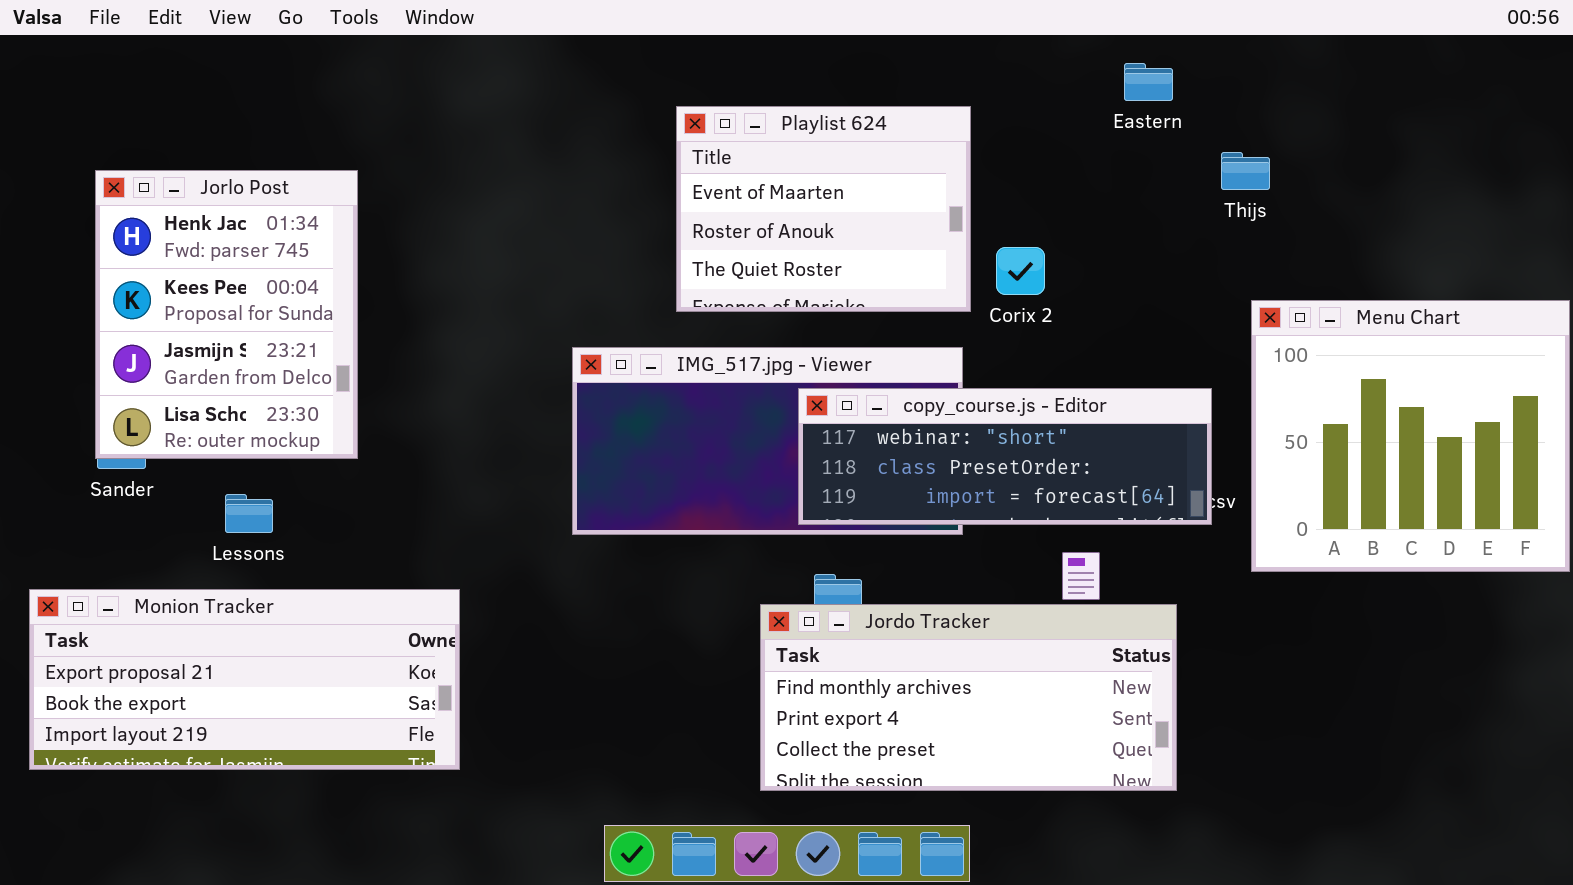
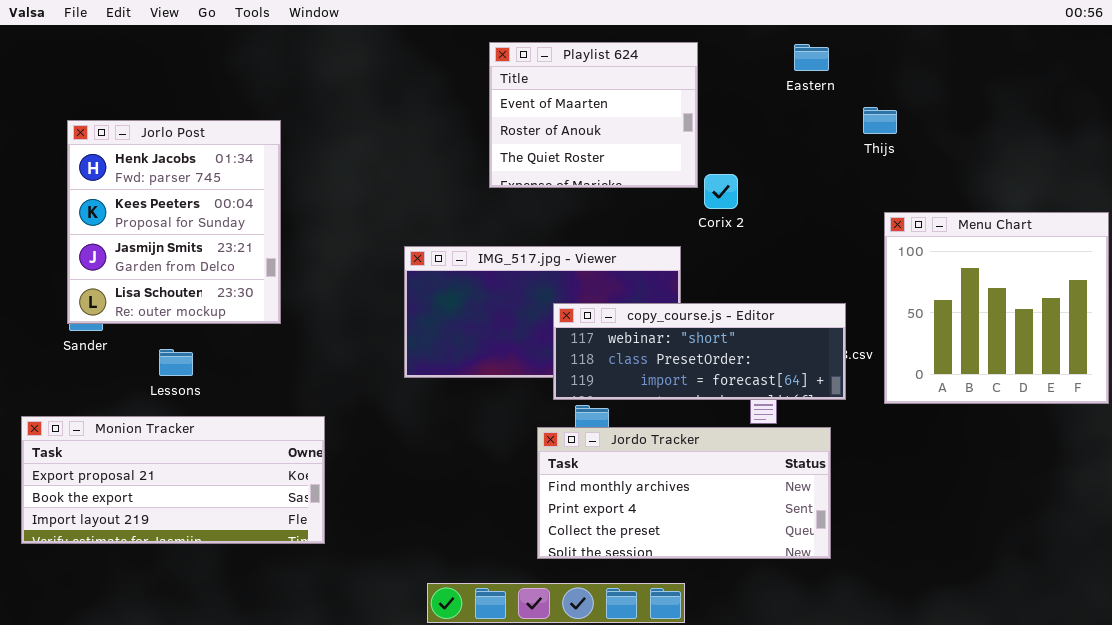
Playlist 624: [676,106,971,312] -> [489,42,698,188], moved
Jorlo Post: [95,170,358,459] -> [67,120,281,324], resized
copy_course.js - Editor: [798,388,1212,525] -> [553,303,846,400], moved

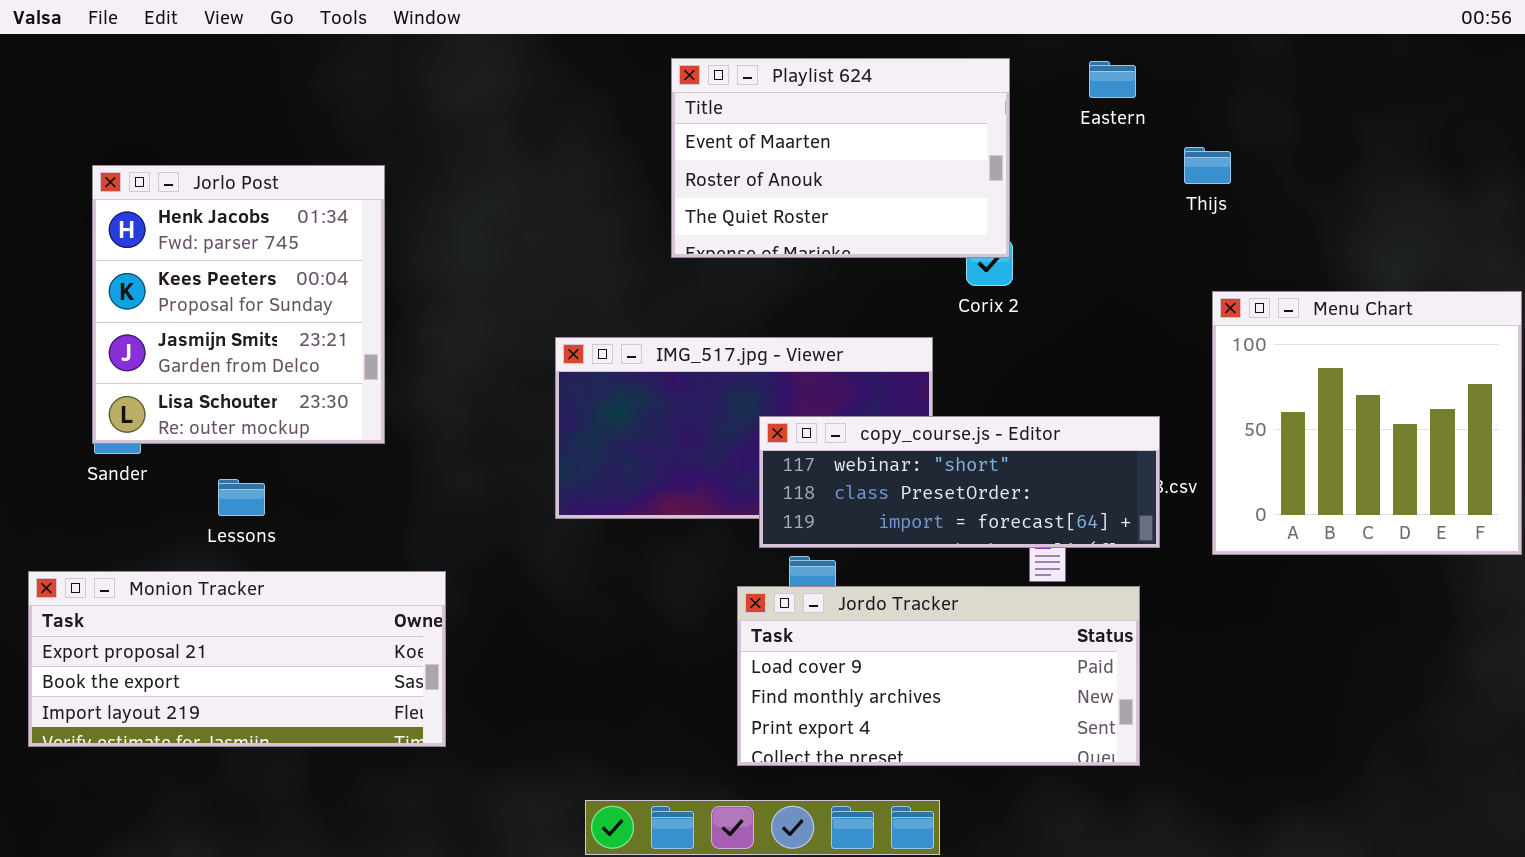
Playlist 624: [489,42,698,188] -> [671,58,1010,258], resized
Jordo Tracker: [537,427,831,559] -> [737,586,1140,766], scrolled up 1 row

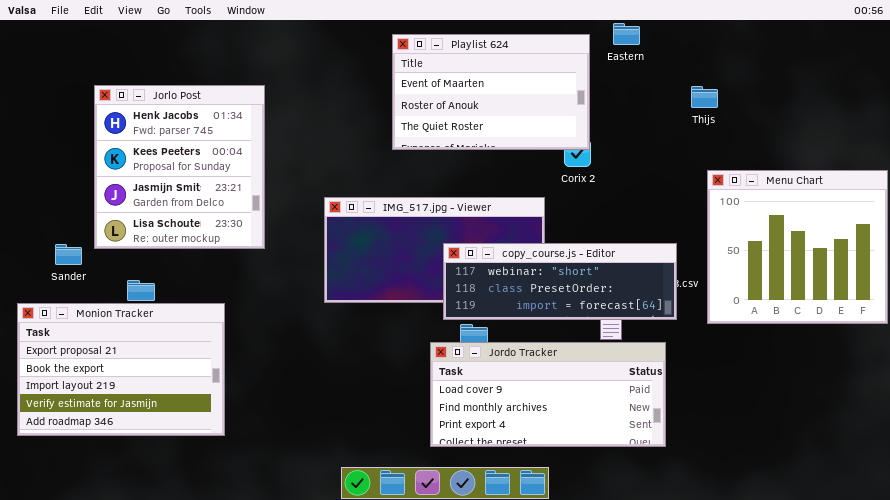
Eastern: [1089,61,1136,98] -> [613,23,640,45], moved
Jorlo Post: [92,165,385,444] -> [94,85,265,249], moved
Monion Tracker: [28,571,446,747] -> [17,303,225,436], resized

